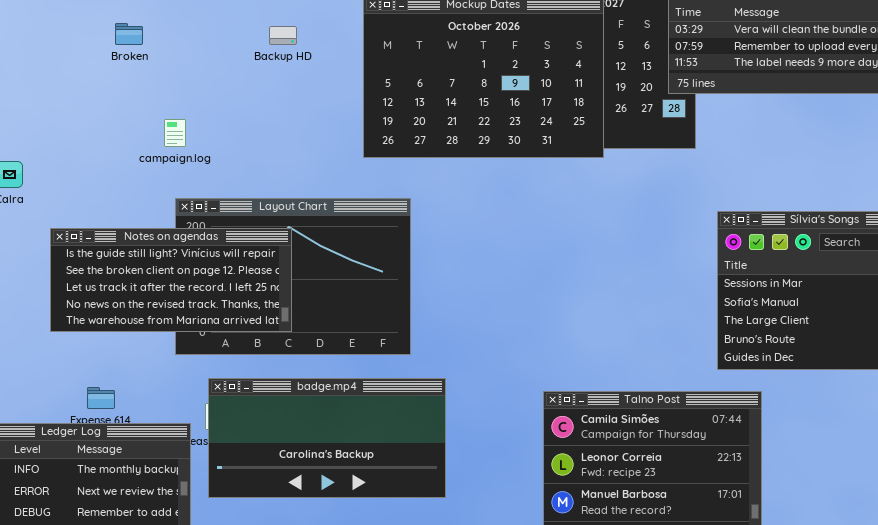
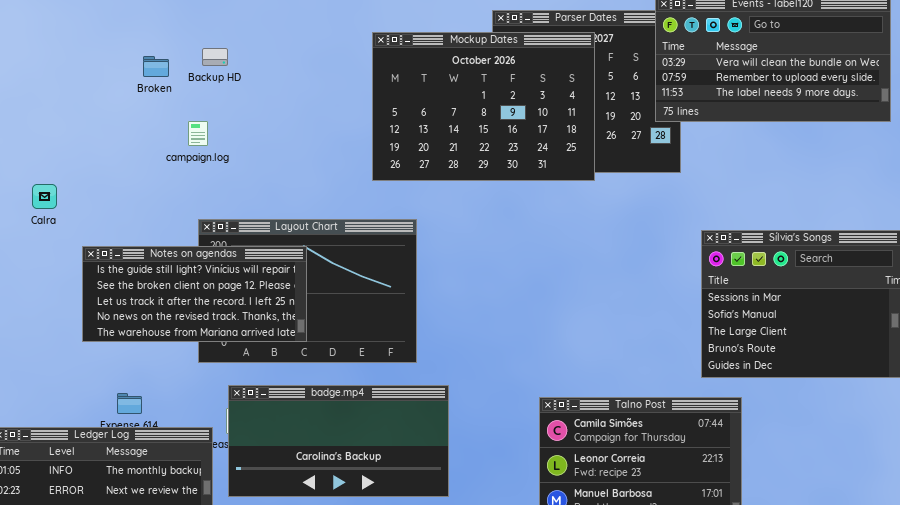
Backup HD: [269,26,297,45] -> [202,48,228,66], moved
campaign.log: [164,119,186,147] -> [188,121,208,146], moved

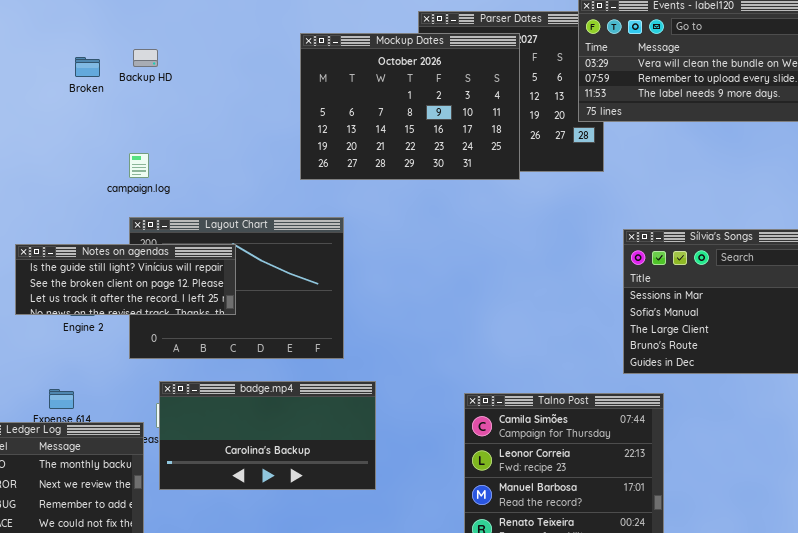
campaign.log: [188,121,208,146] -> [129,153,149,178], moved
Notes on agendas: [82,246,307,342] -> [15,244,236,315], resized

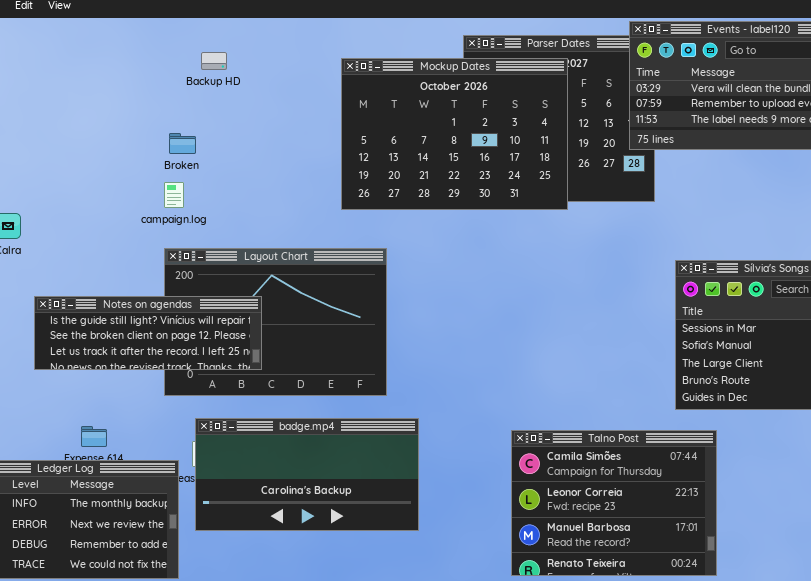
Backup HD: [133,49,158,67] -> [201,52,227,70], moved
Broken: [75,57,100,77] -> [169,133,196,154], moved
Notes on agendas: [15,244,236,315] -> [34,296,262,370], moved

